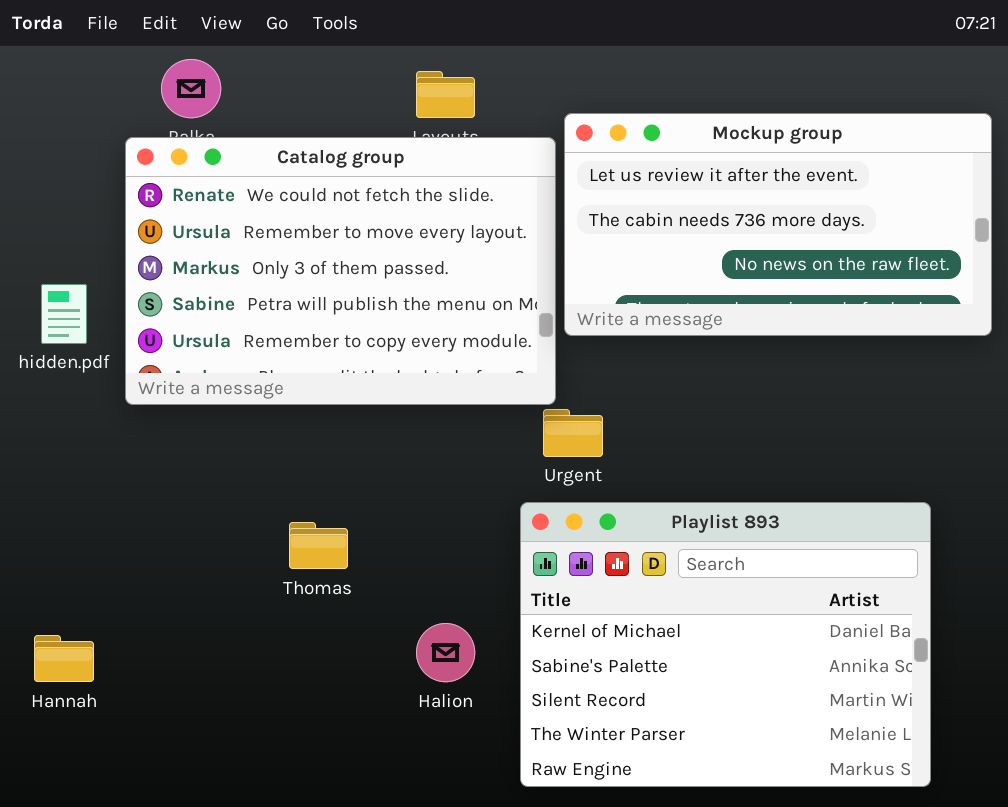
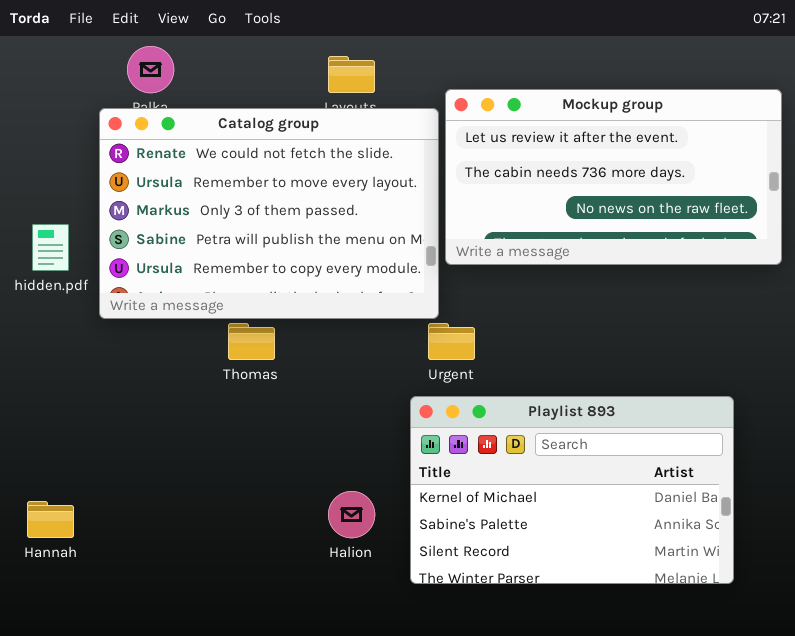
Playlist 893: [520,502,931,787] -> [410,396,734,584], resized
Thomas: [289,522,348,569] -> [228,323,275,360], moved

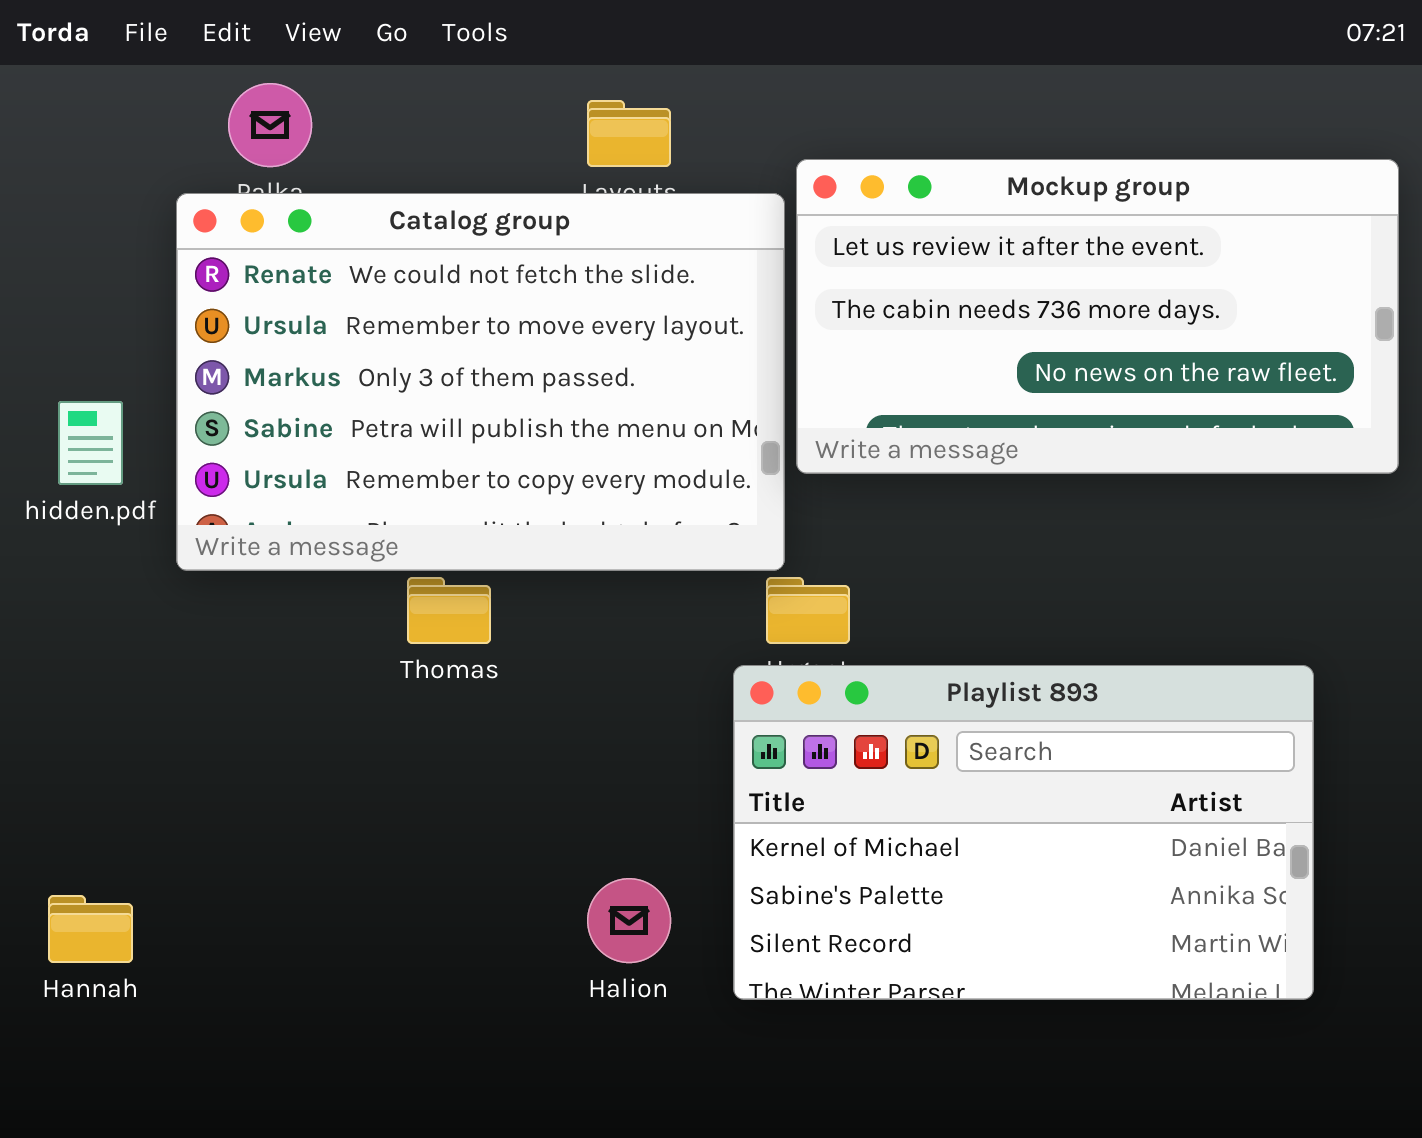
Playlist 893: [410,396,734,584] -> [733,665,1314,1000], moved

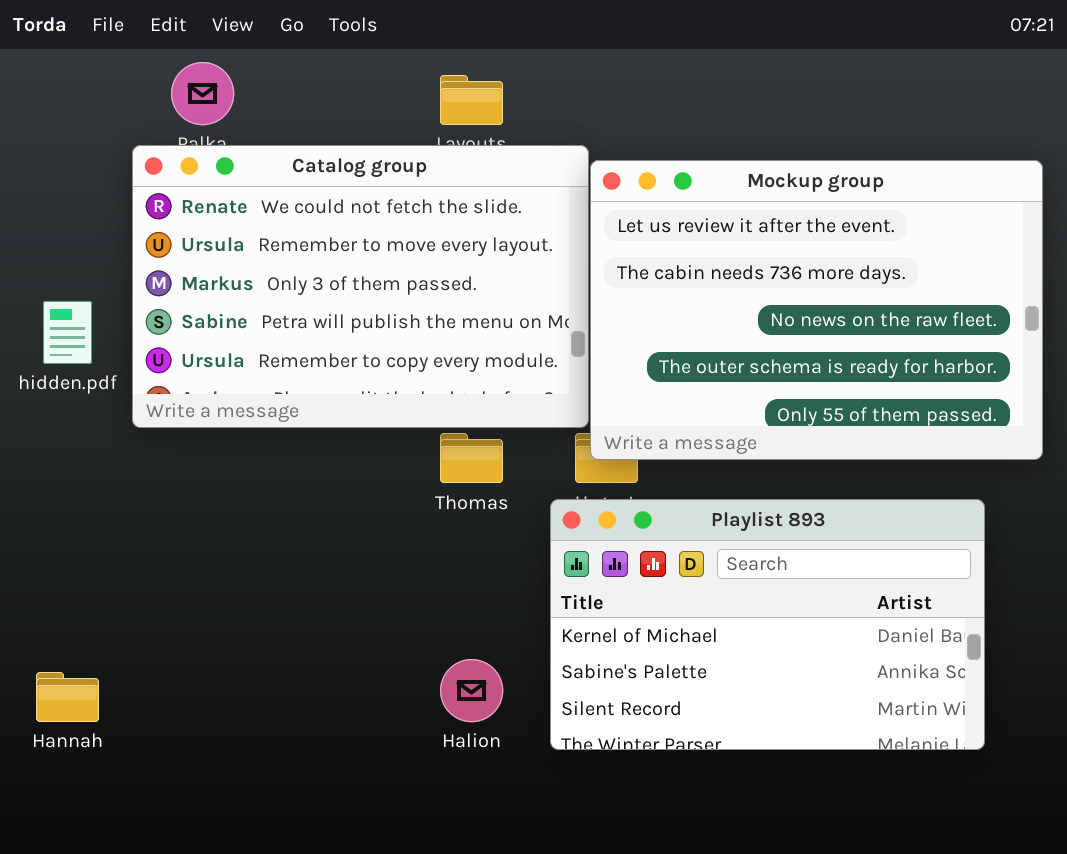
Mockup group: [796,159,1399,474] -> [590,160,1043,460], moved, resized
Thomas: [407,577,491,644] -> [440,433,503,483], moved

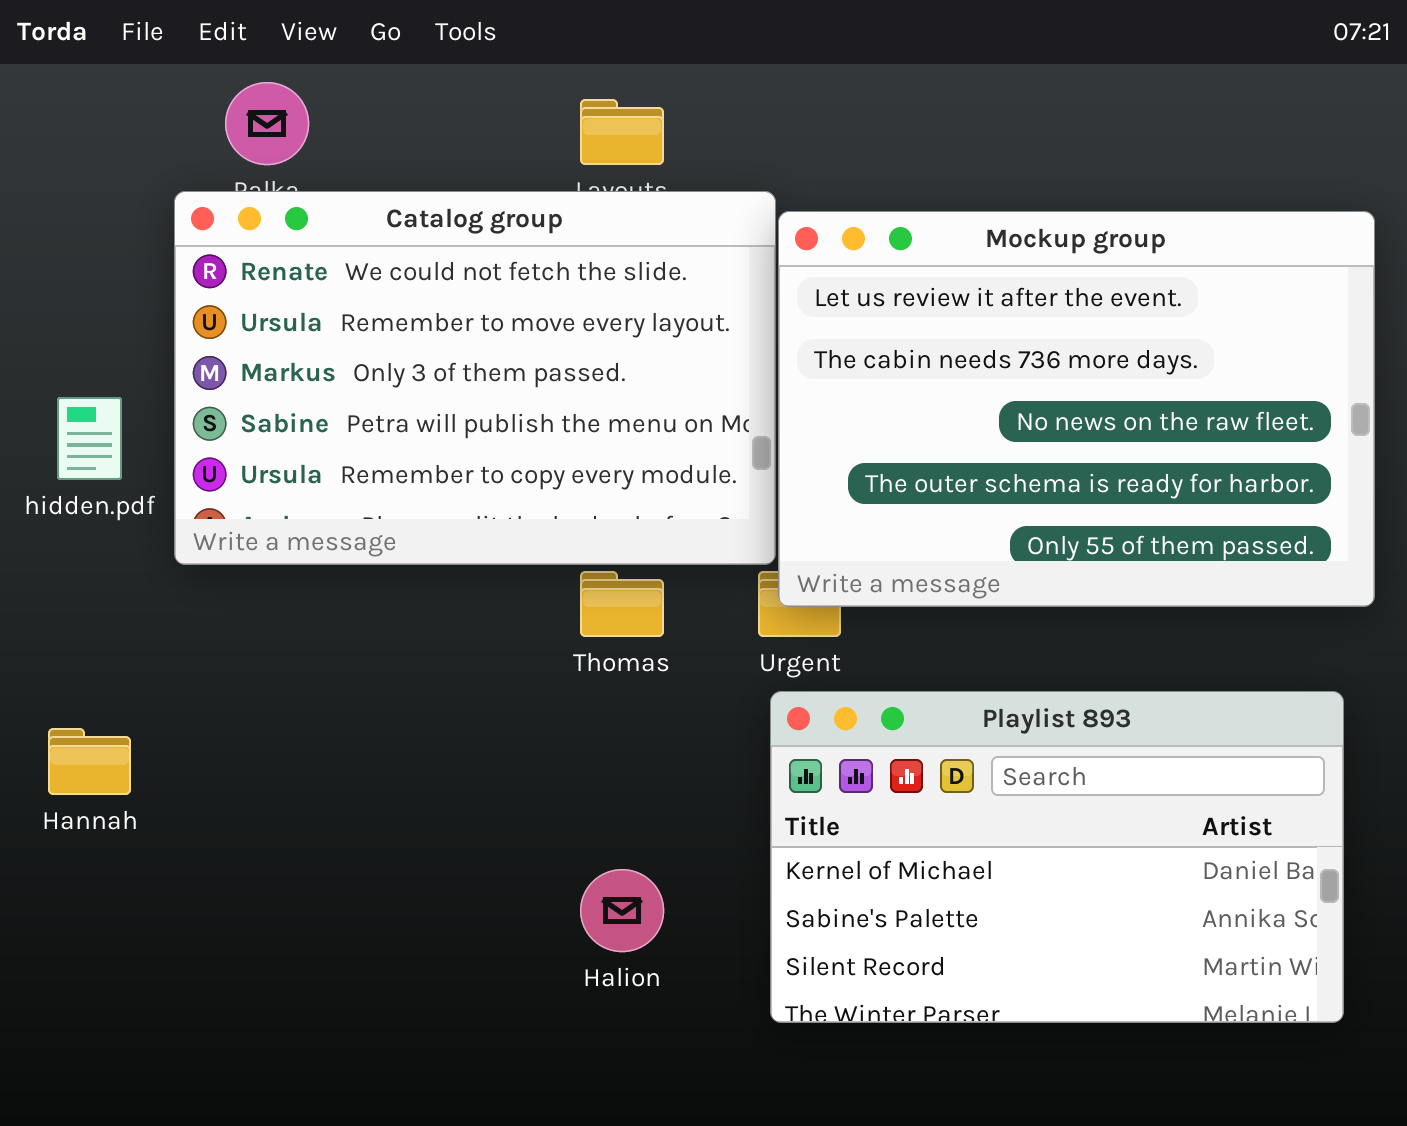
Playlist 893: [550,499,985,750] -> [770,691,1344,1023], moved
Hannah: [36,672,99,722] -> [48,728,131,795], moved

